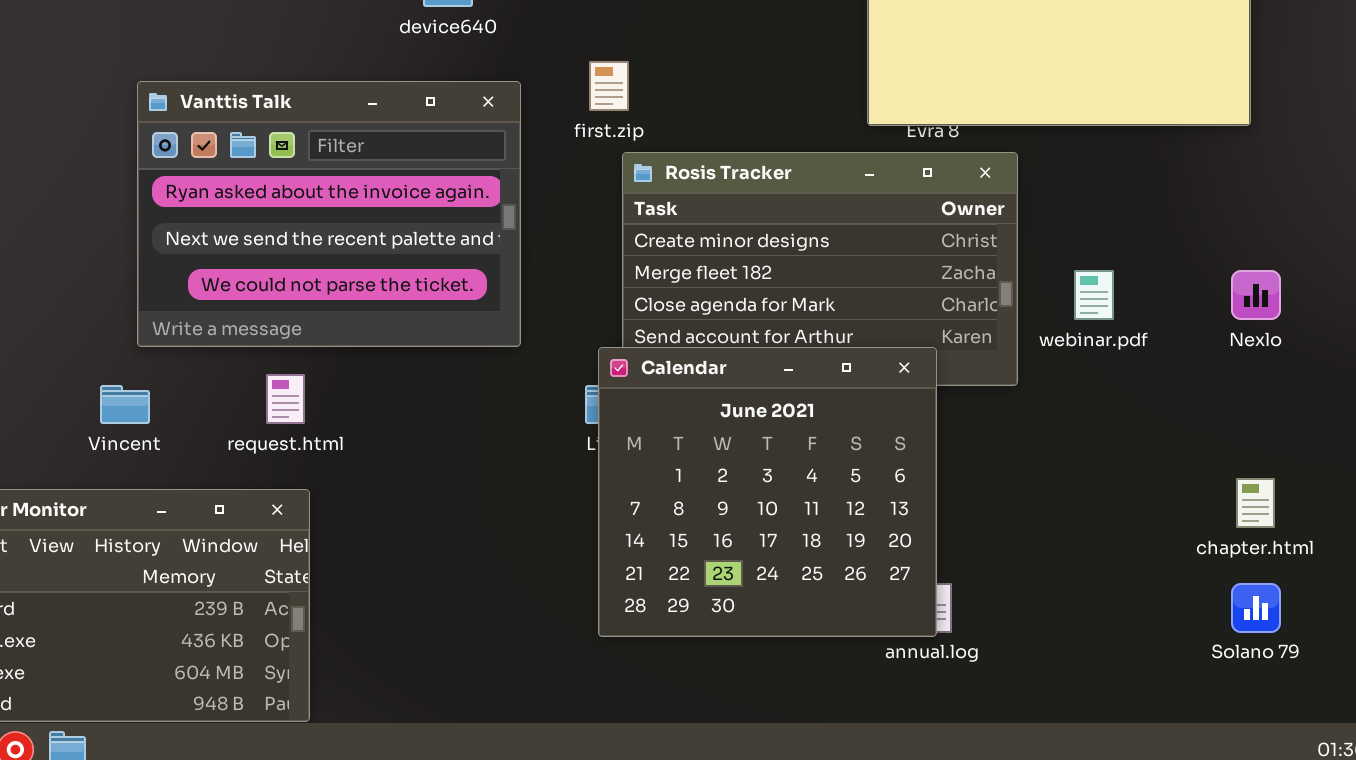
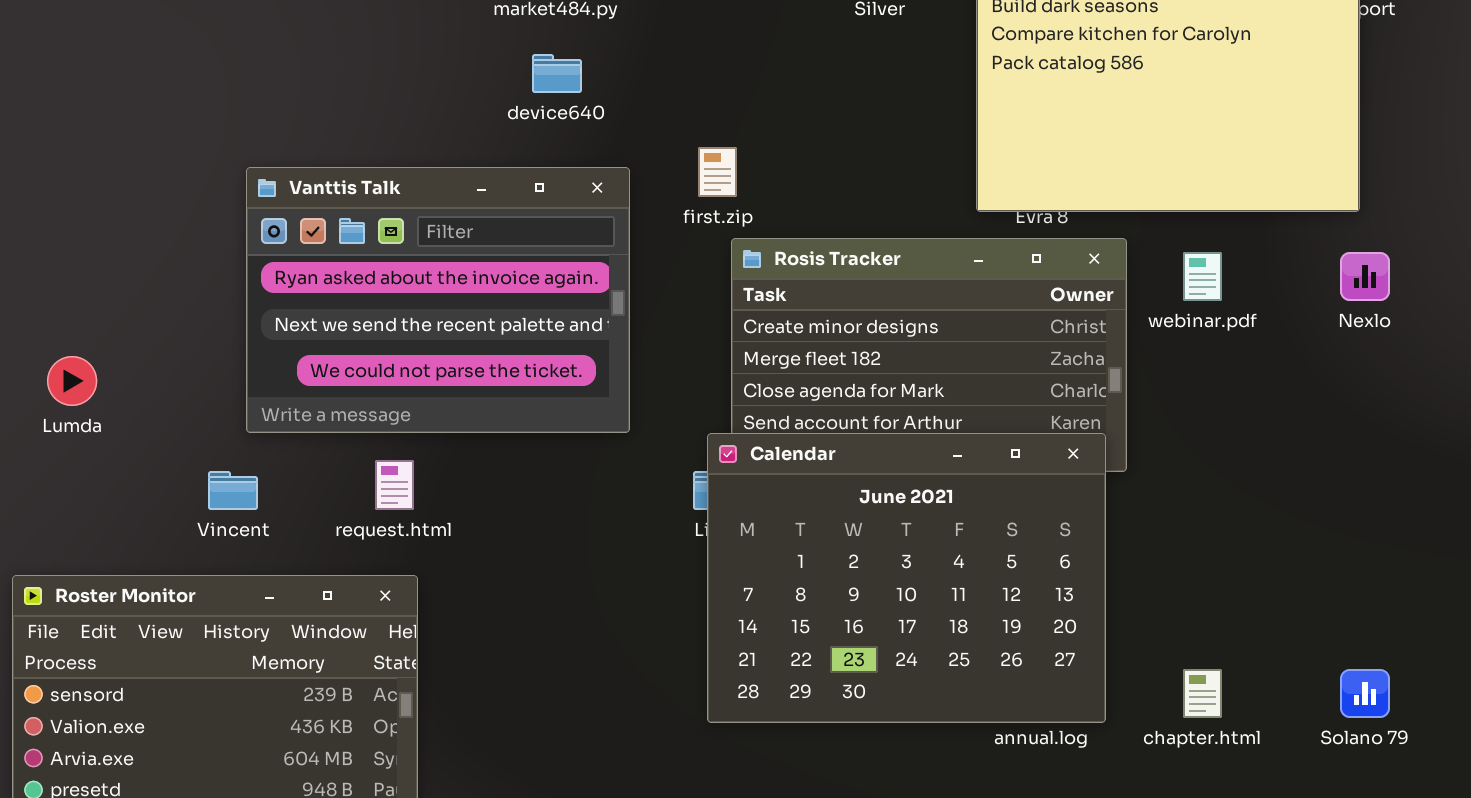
webinar.pdf: [1074,270,1114,320] -> [1183,252,1222,301], moved
Nexlo: [1231,270,1281,320] -> [1340,252,1390,301], moved
Calendar: [598,347,937,637] -> [707,433,1106,723], resized
chapter.html: [1236,478,1275,528] -> [1183,669,1222,718], moved

